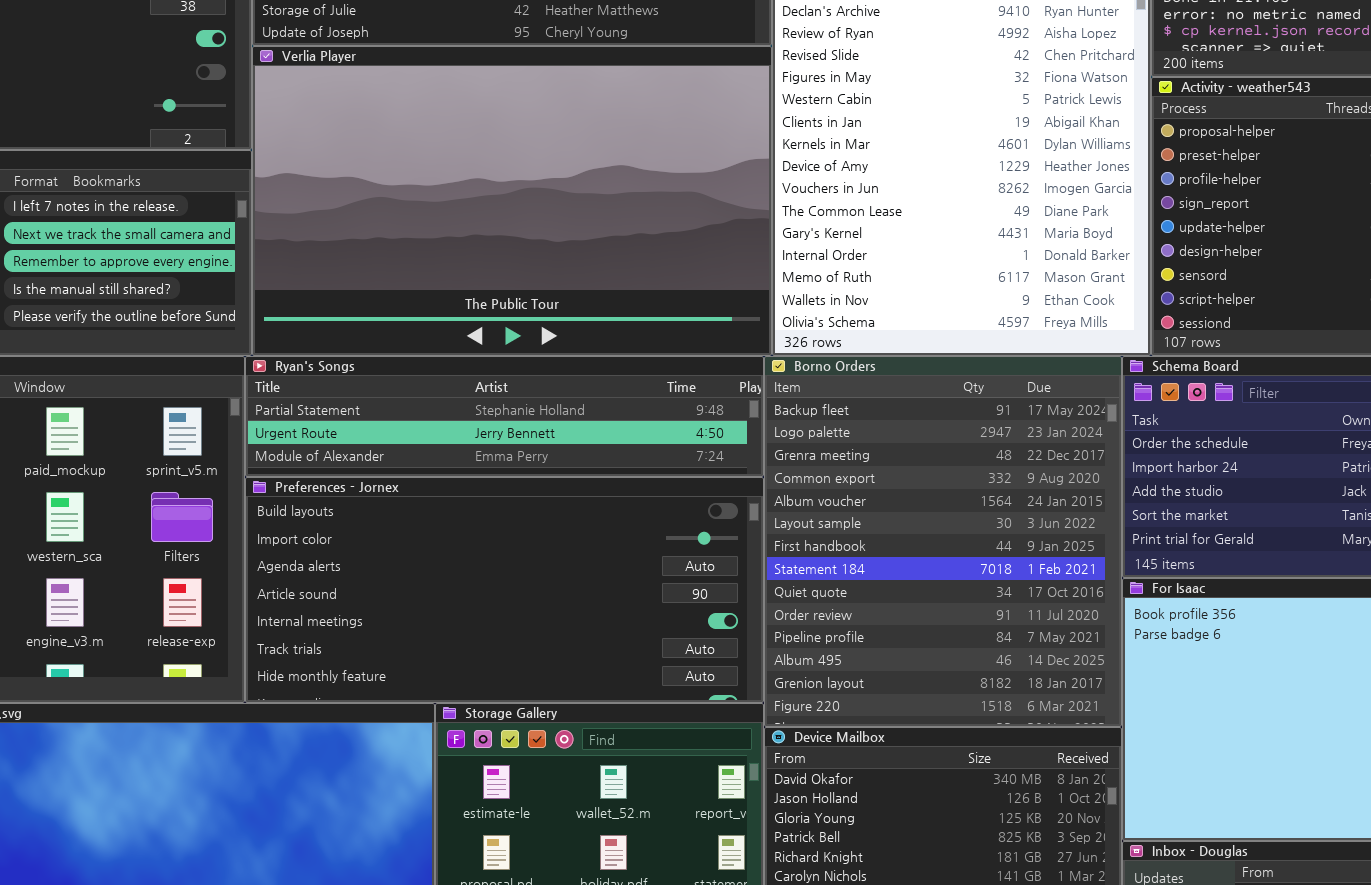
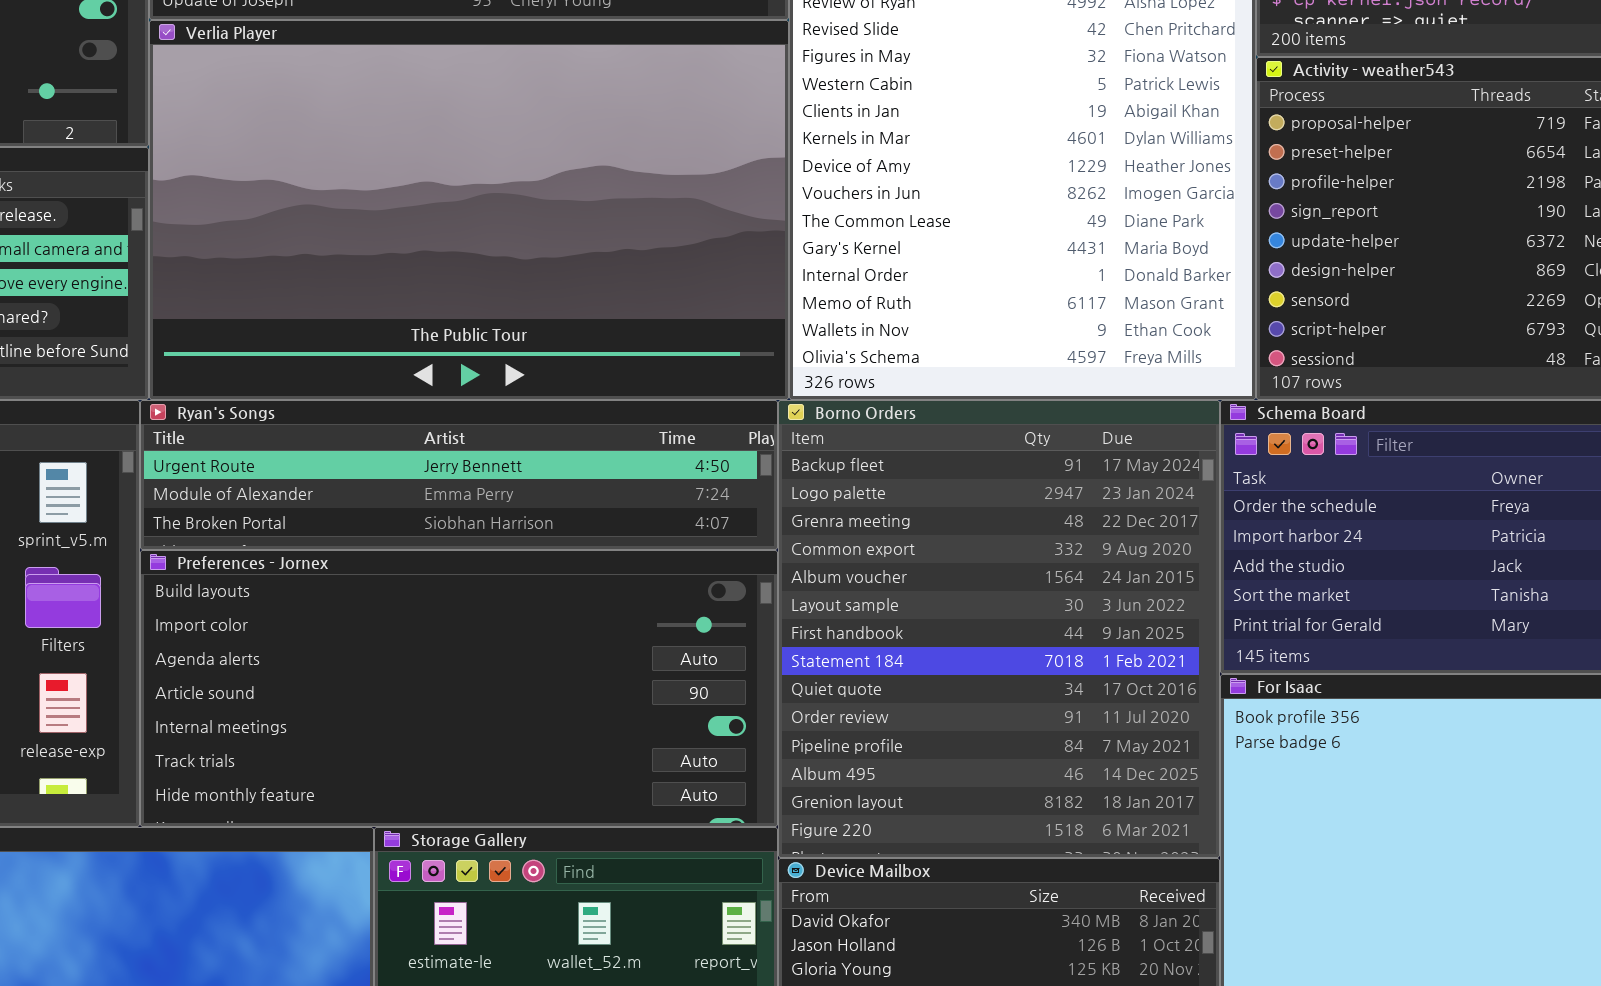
Ryan's Songs: [245,356,764,477] -> [140,400,778,550], scrolled down 1 row

